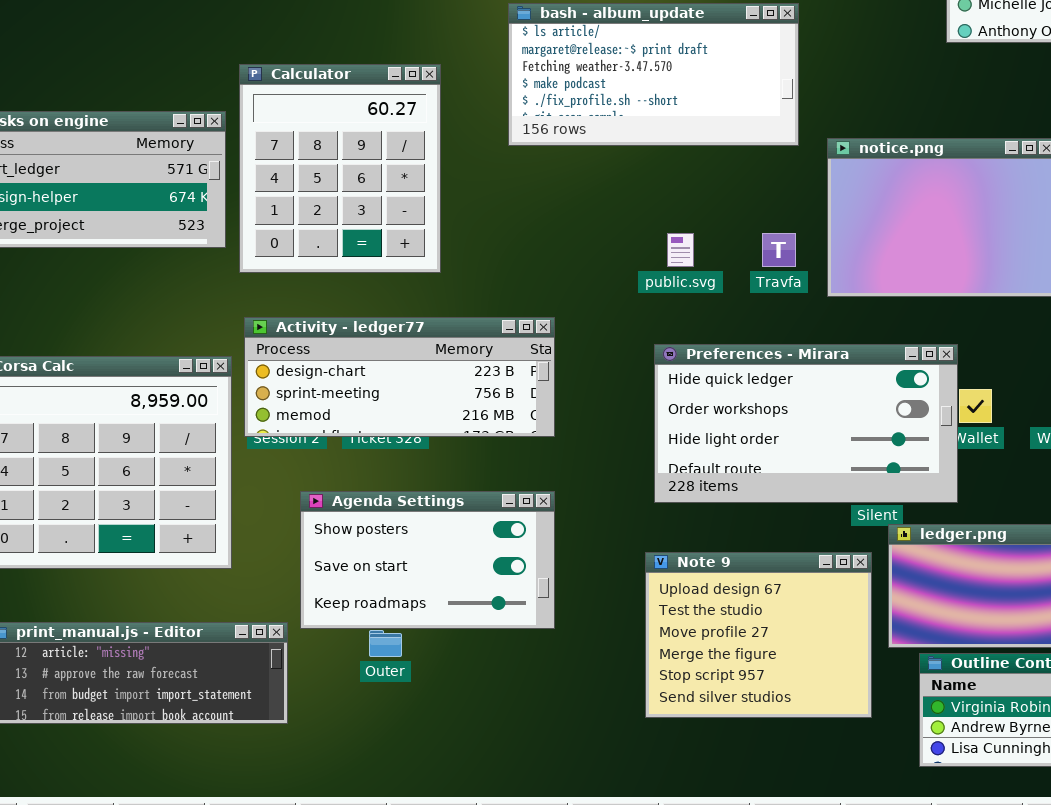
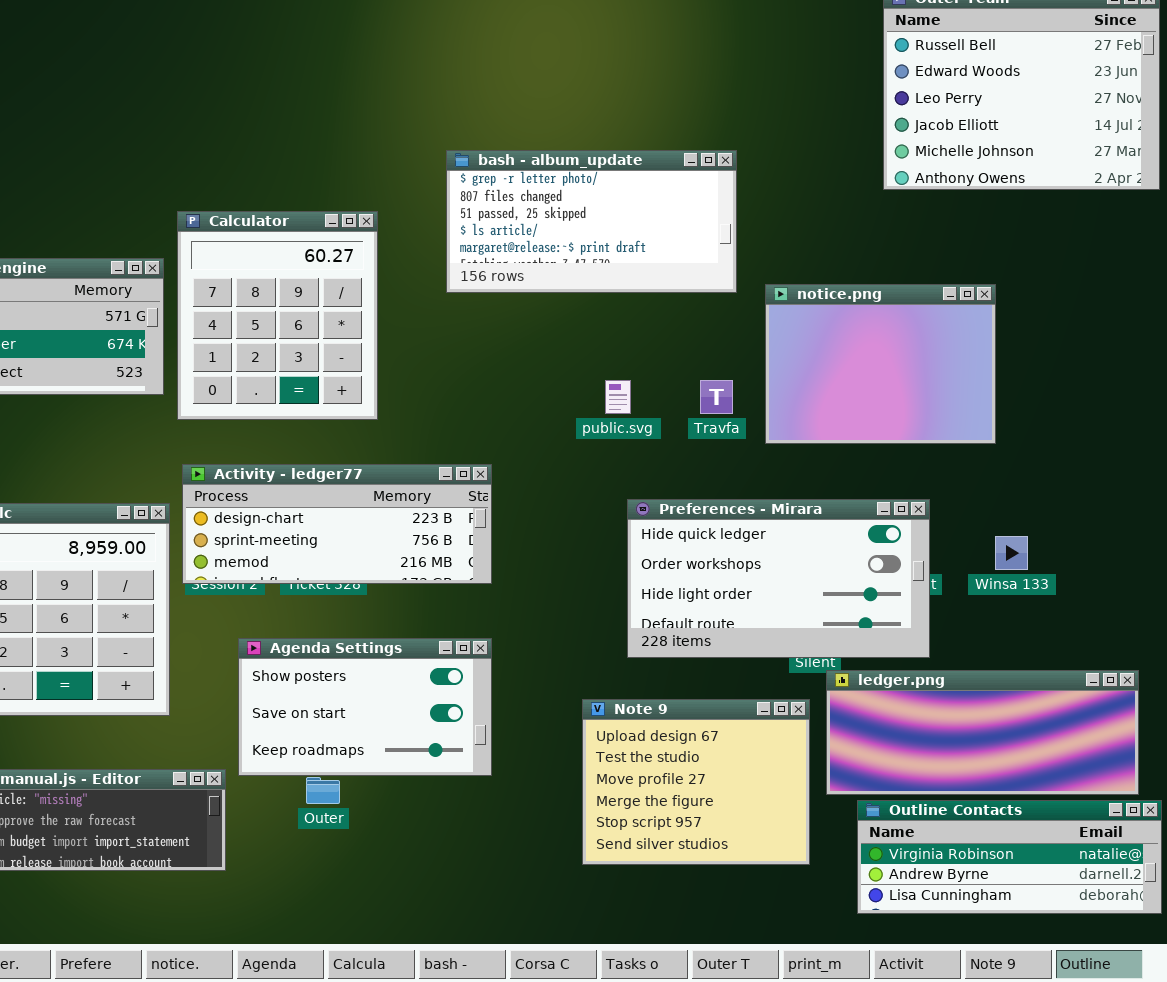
bash - album_update: [508,3,799,146] -> [446,150,737,293], scrolled up 3 rows
Preferences - Mirara: [654,344,958,503] -> [627,499,930,658], moved

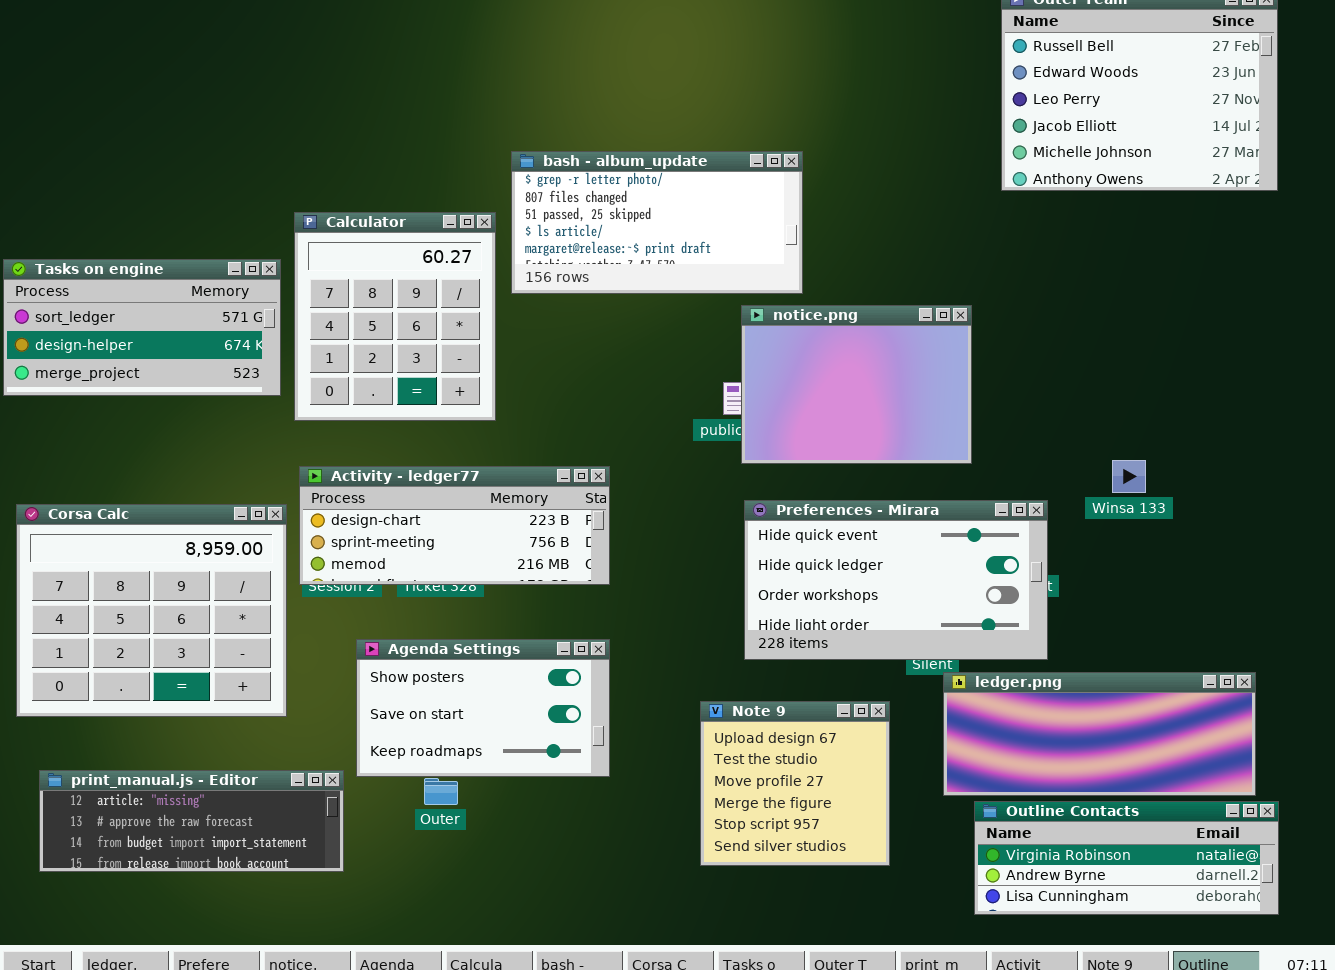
bash - album_update: [446,150,737,293] -> [511,151,803,294], moved
notice.png: [765,284,996,444] -> [741,305,972,464], moved
Preferences - Mirara: [627,499,930,658] -> [744,500,1048,660], scrolled up 1 row
Winsa 133: [995,536,1028,570] -> [1112,460,1146,493], moved
Note 9: [582,699,810,865] -> [700,701,890,866], resized

